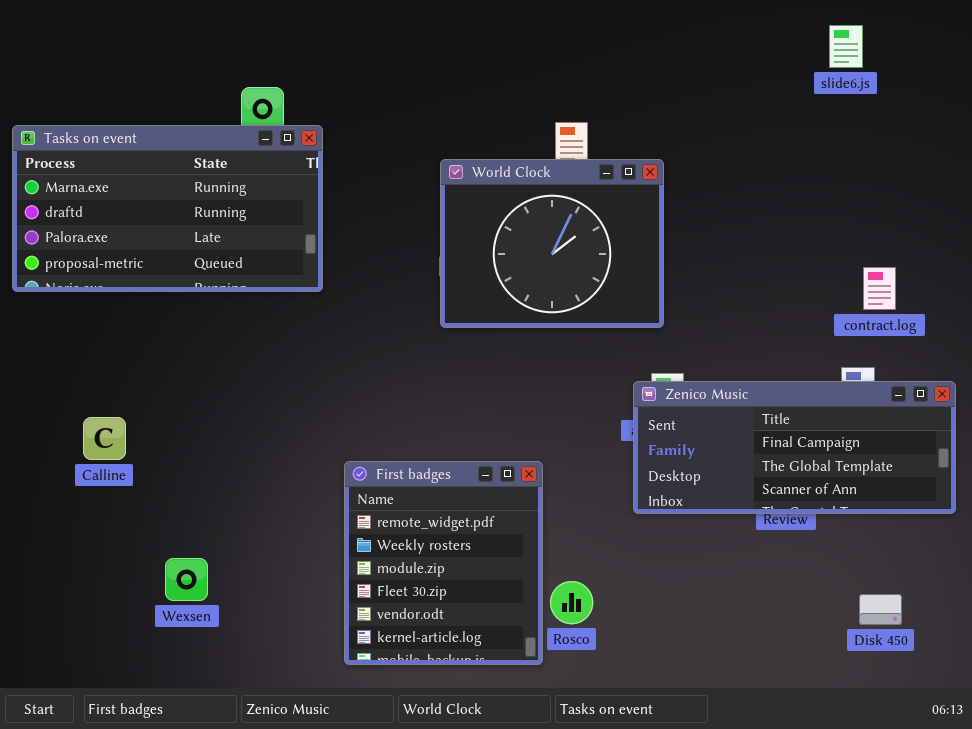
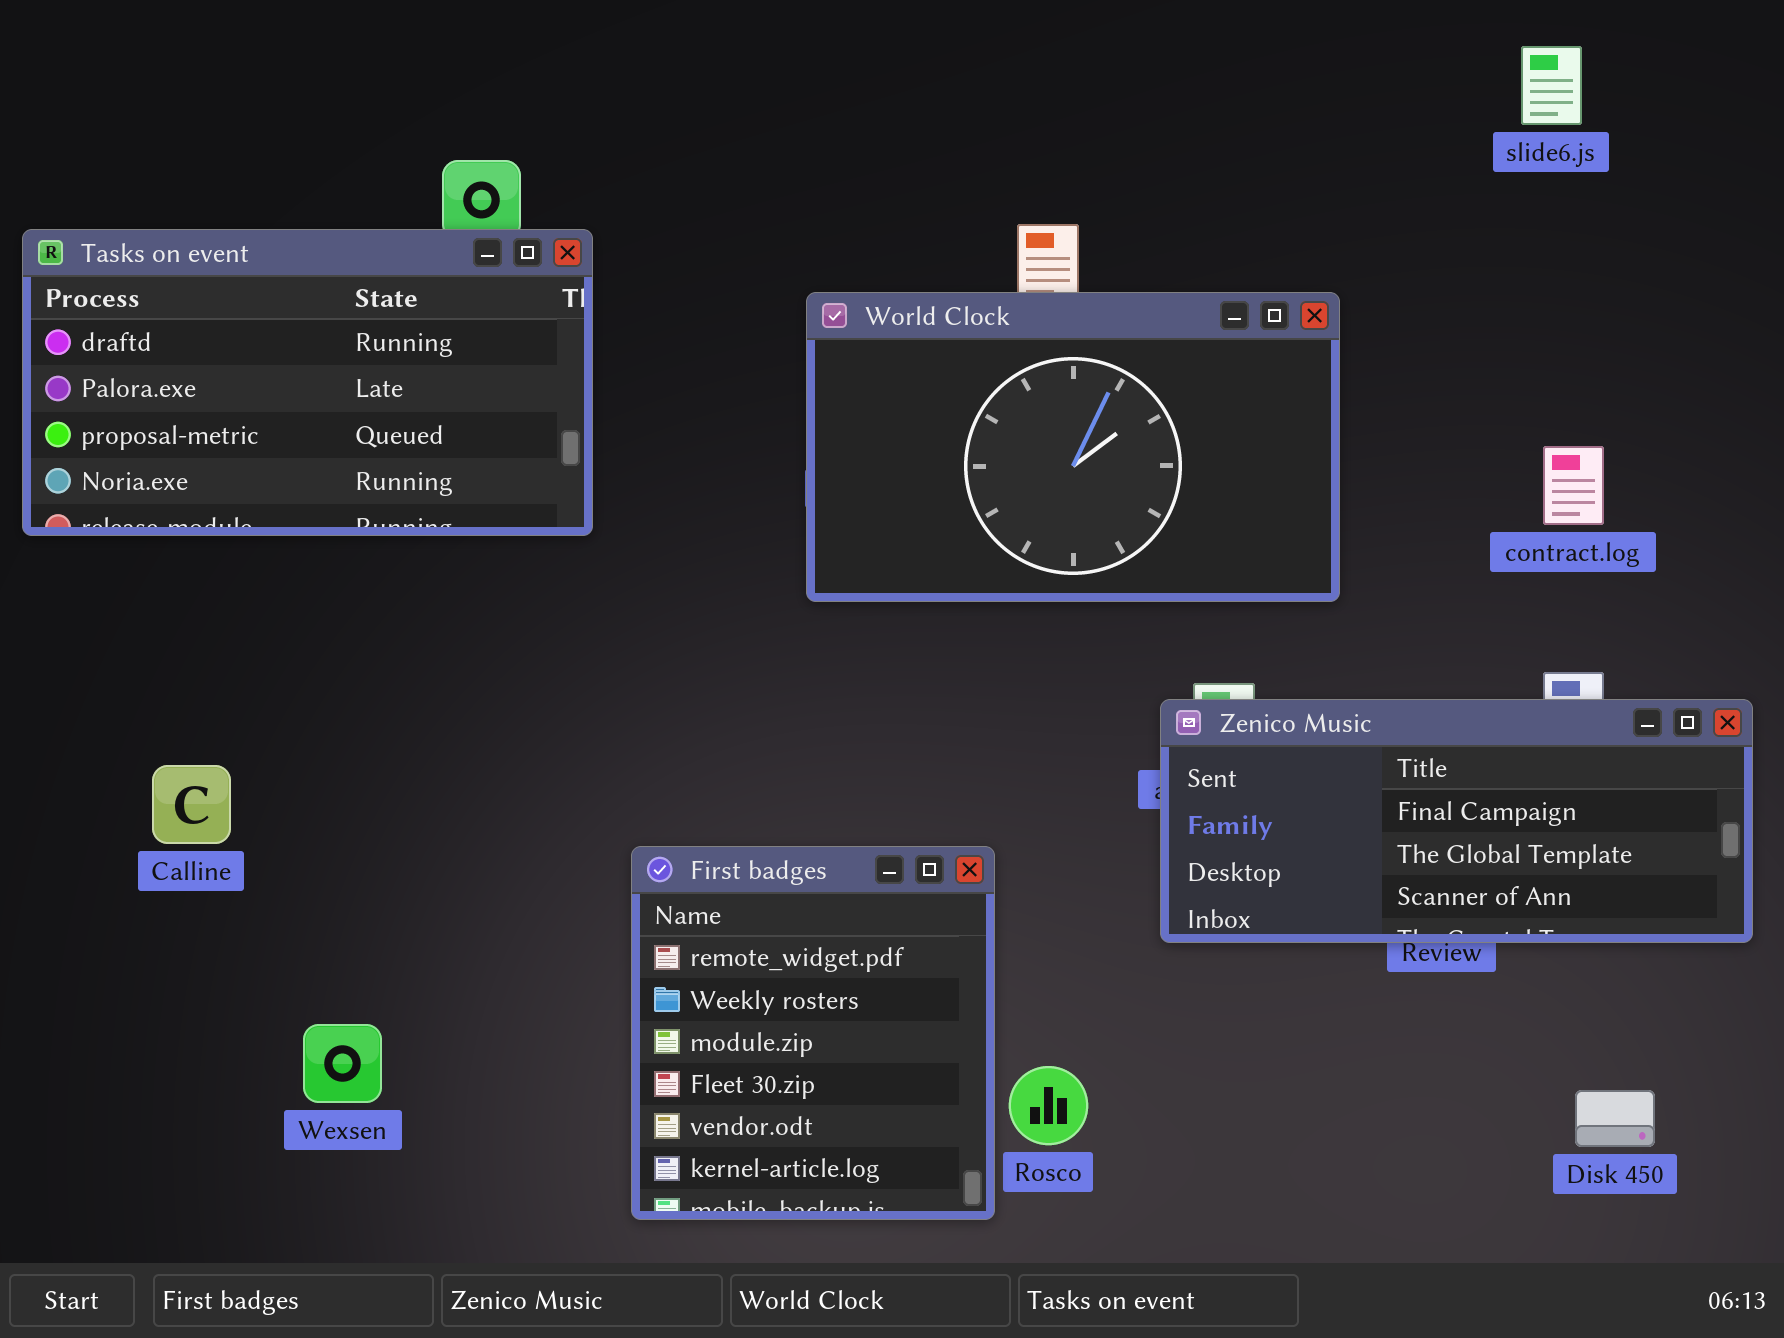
Tasks on event: [12,125,323,292] -> [22,229,593,536], scrolled down 1 row
World Clock: [440,159,664,328] -> [806,292,1340,602], resized
contract.log: [863,267,896,310] -> [1543,446,1604,525], moved

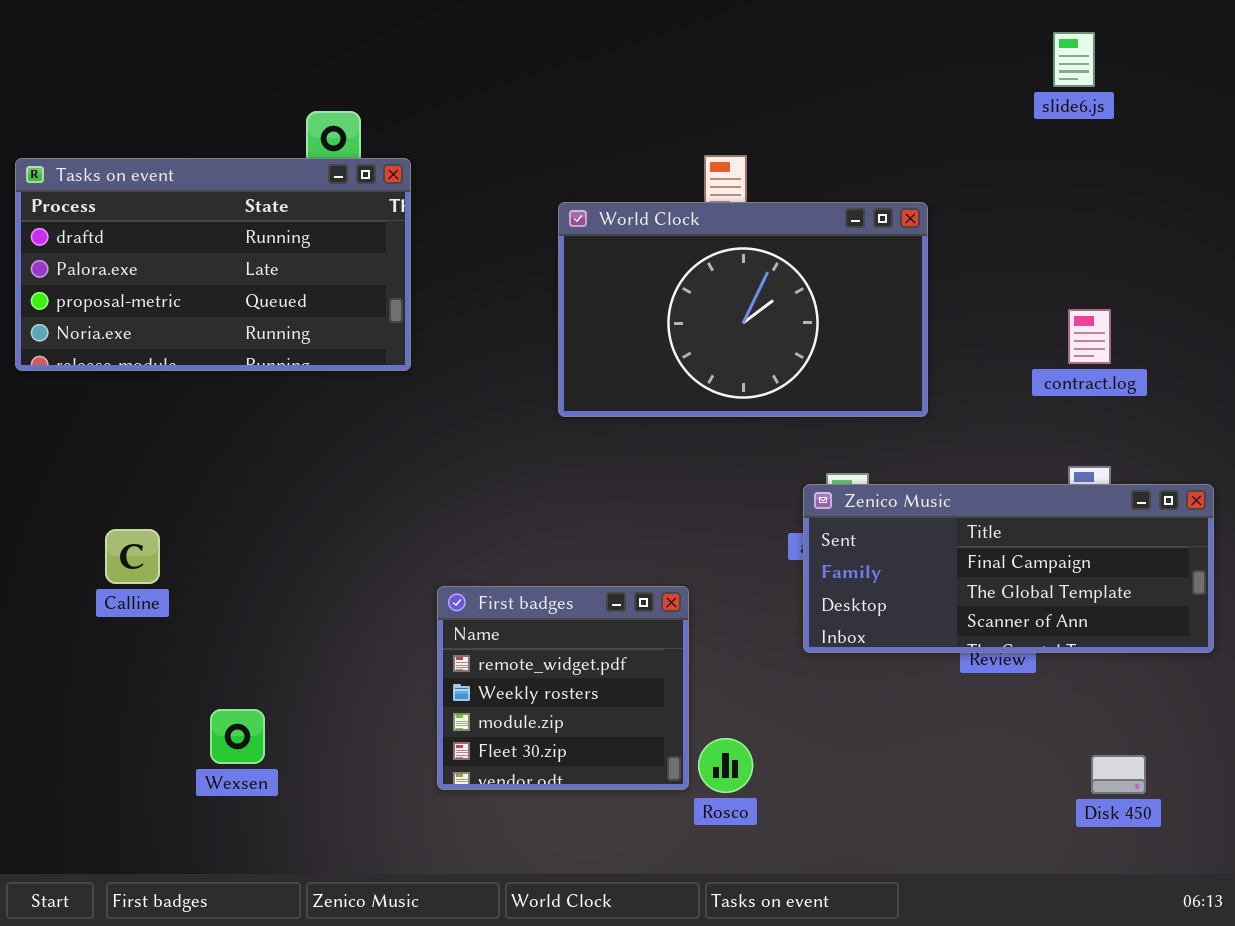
First badges: [631,846,995,1220] -> [437,586,689,790], resized

